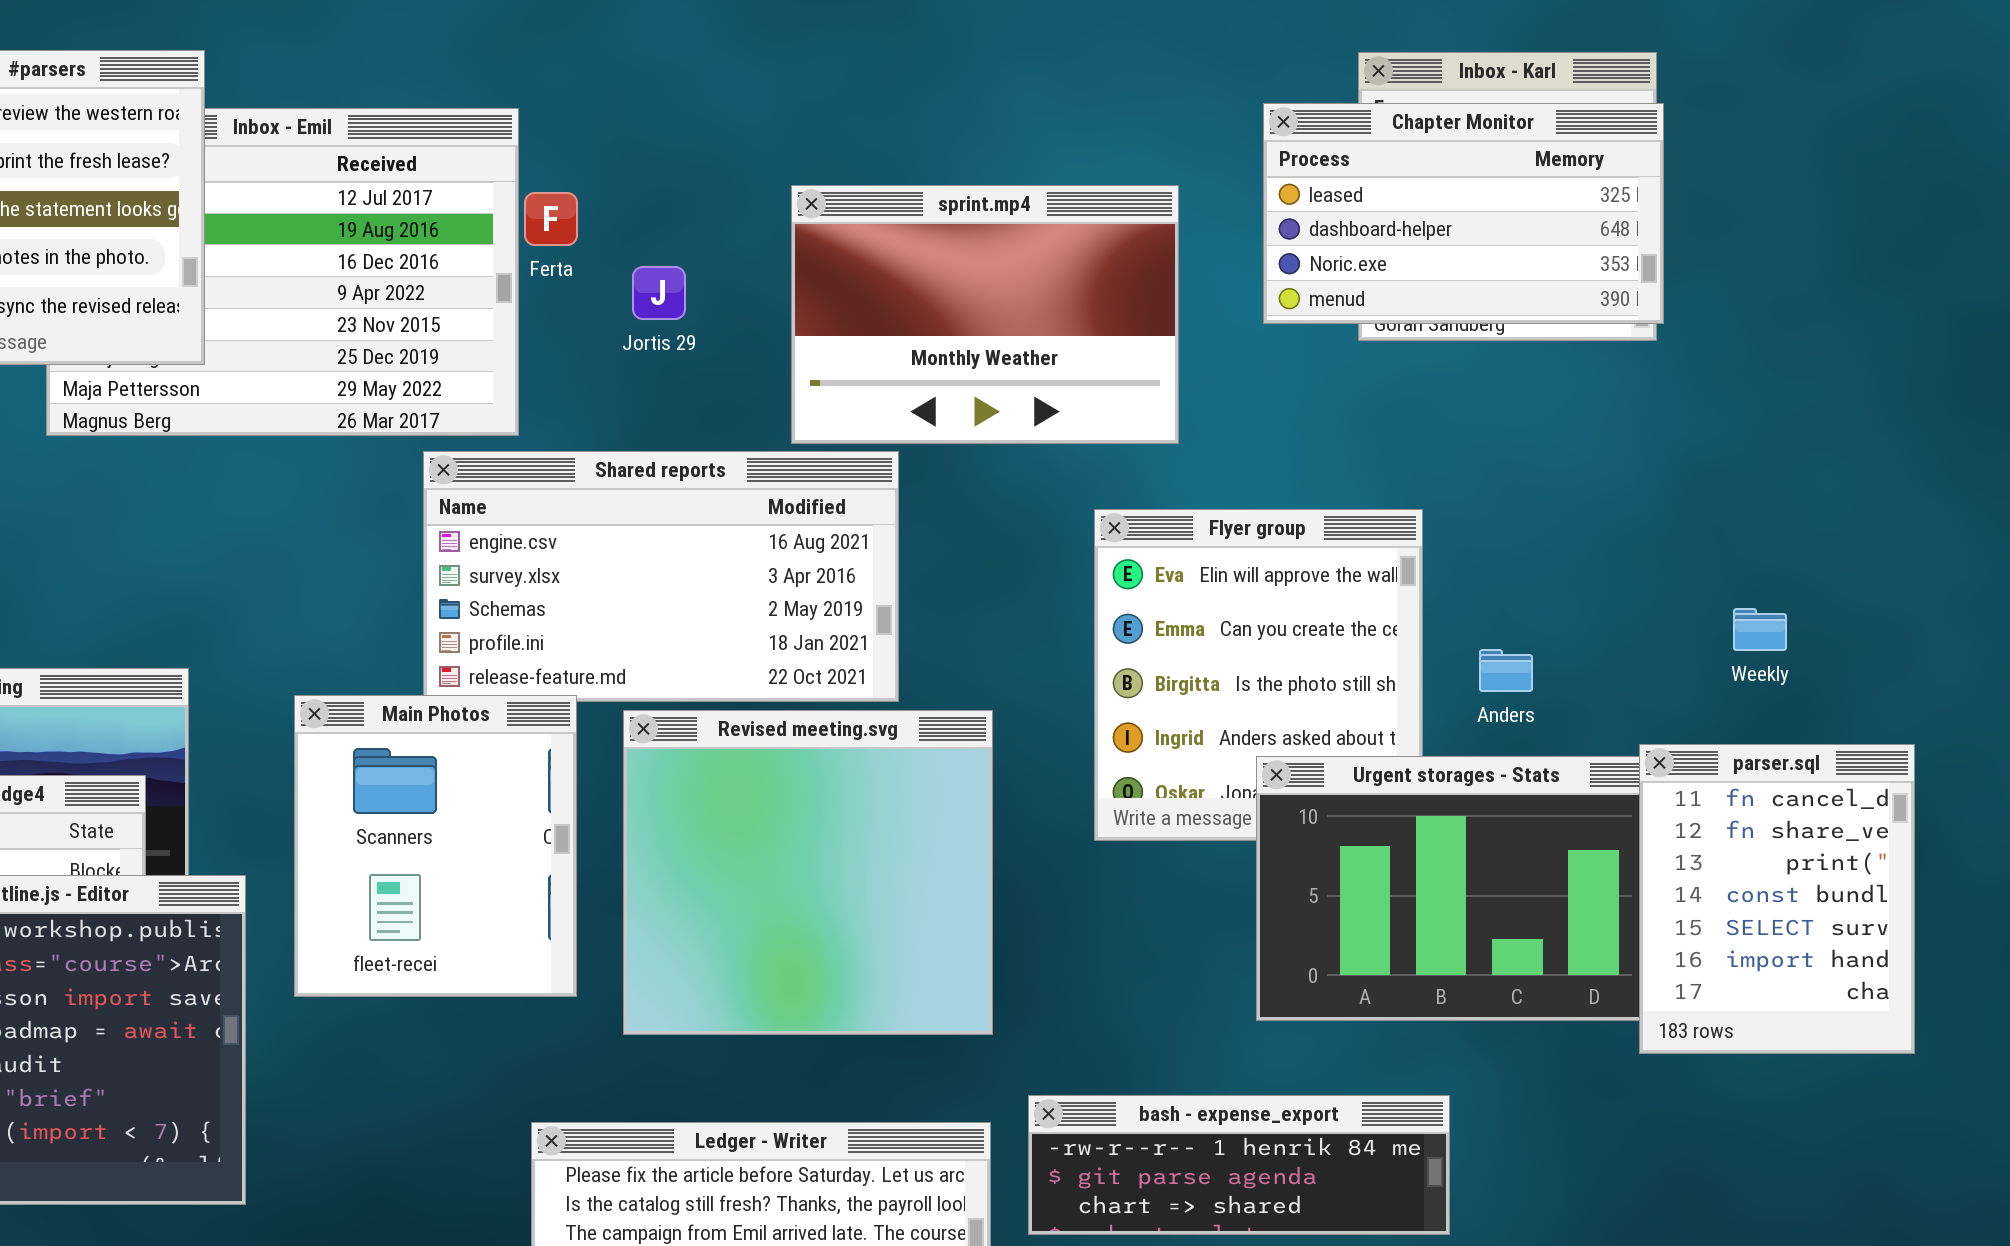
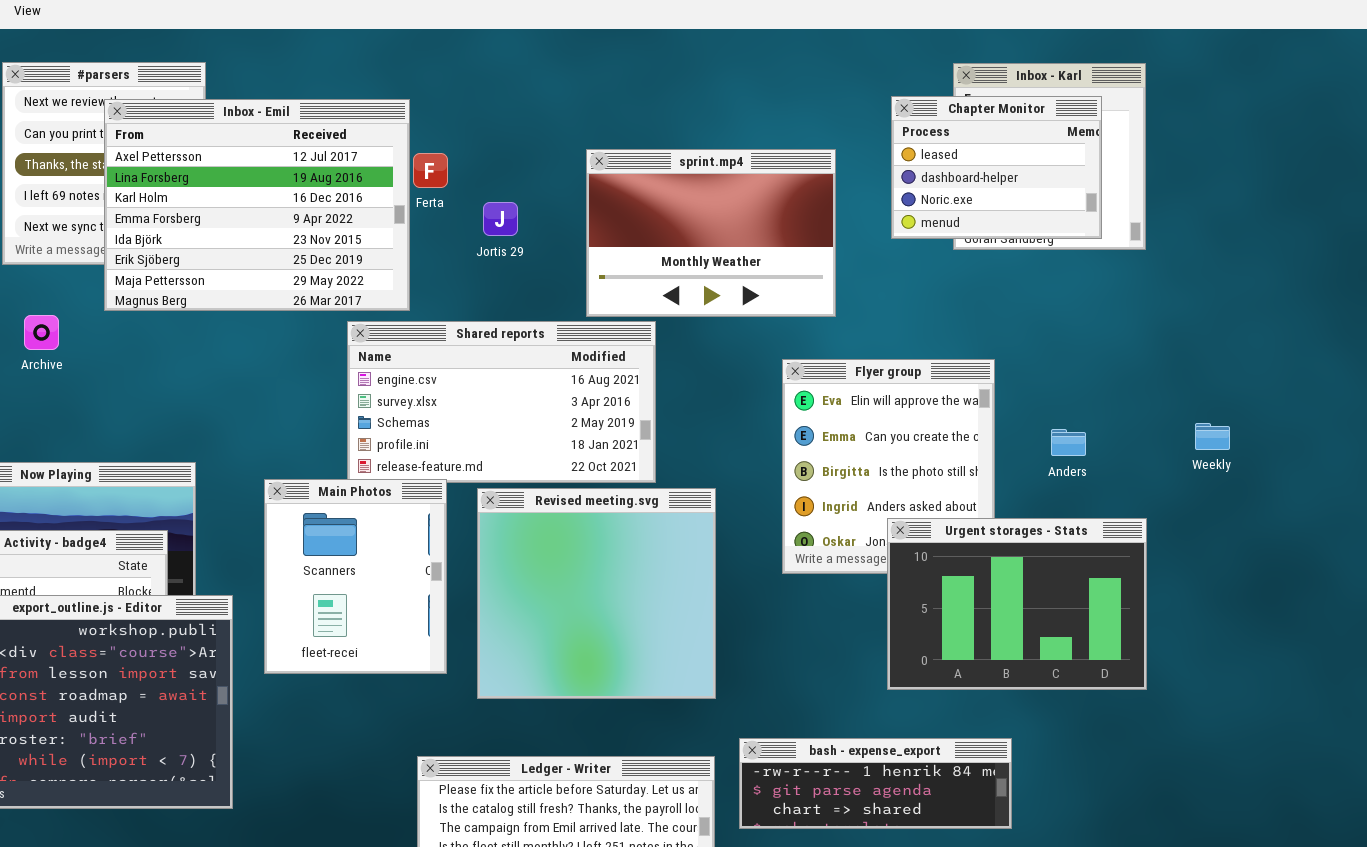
Chapter Monitor: [1263,103,1664,324] -> [891,96,1102,239], resized
Inbox - Emil: [46,108,519,436] -> [104,99,410,311], raised
Anders: [1479,649,1533,692] -> [1051,429,1086,456], moved
parser.sql: [1639,744,1915,1054] -> none, closed

